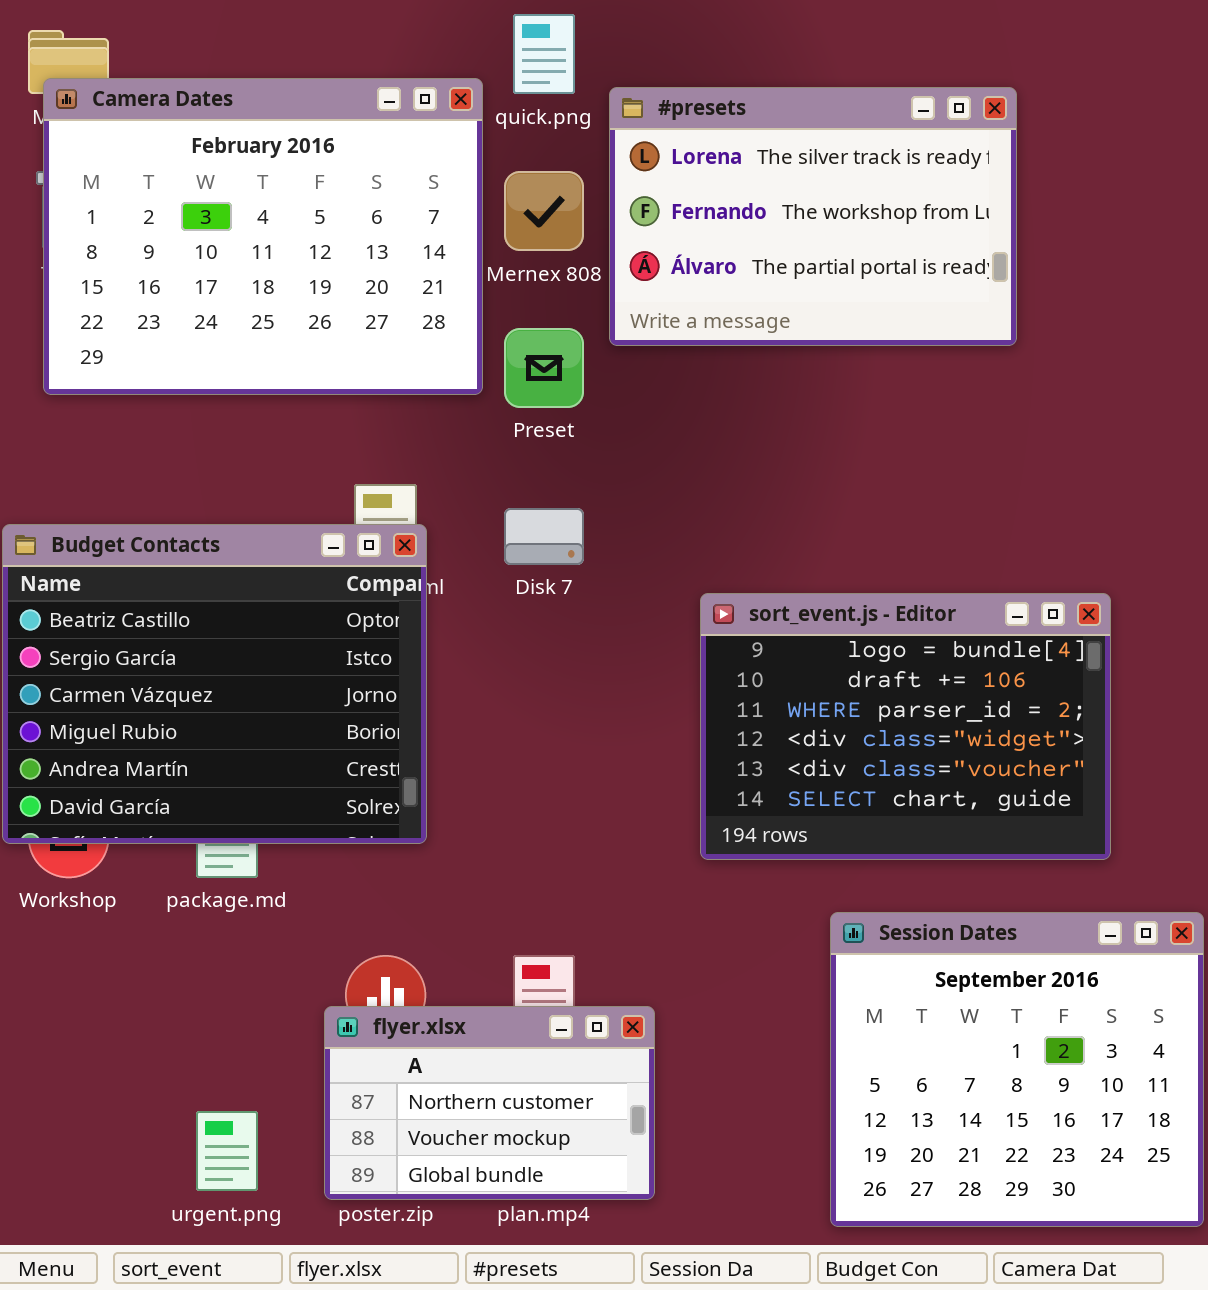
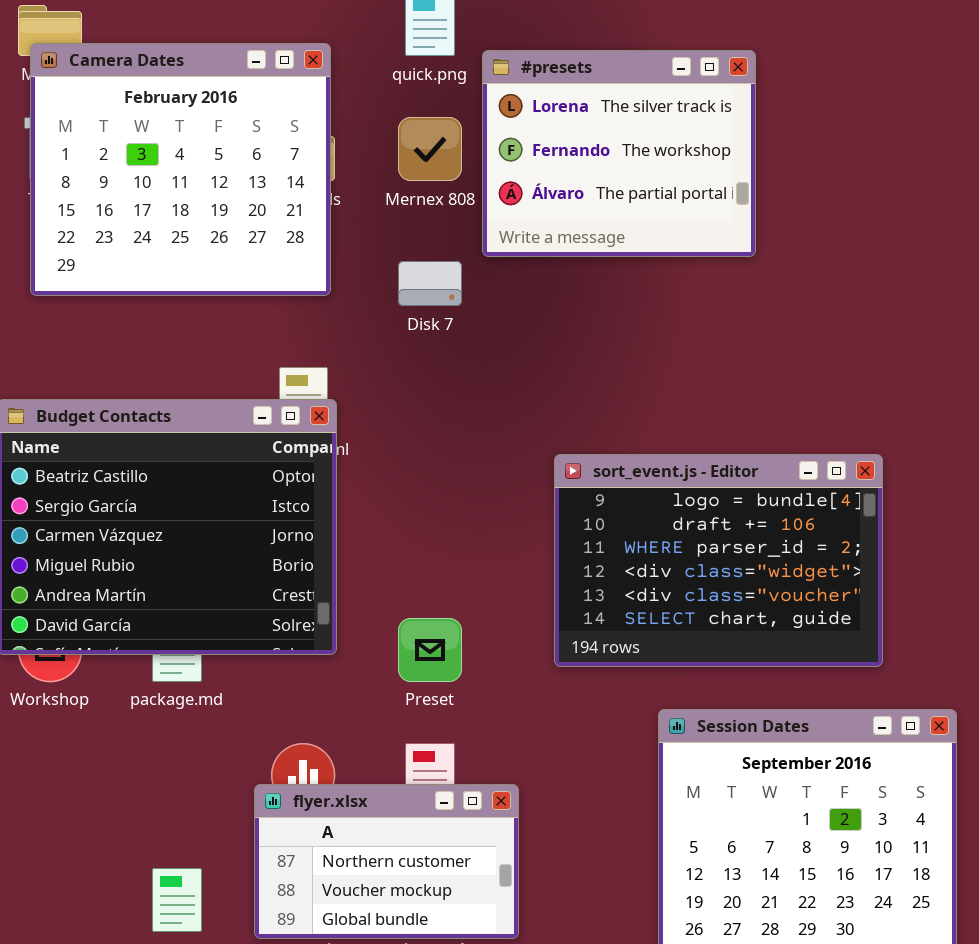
Camera Dates: [43,78,483,395] -> [30,43,331,296], resized
#presets: [609,87,1017,346] -> [482,50,756,257], resized
Preset: [504,328,584,408] -> [398,618,462,682], moved
Disk 7: [504,508,584,565] -> [398,261,462,306], moved

